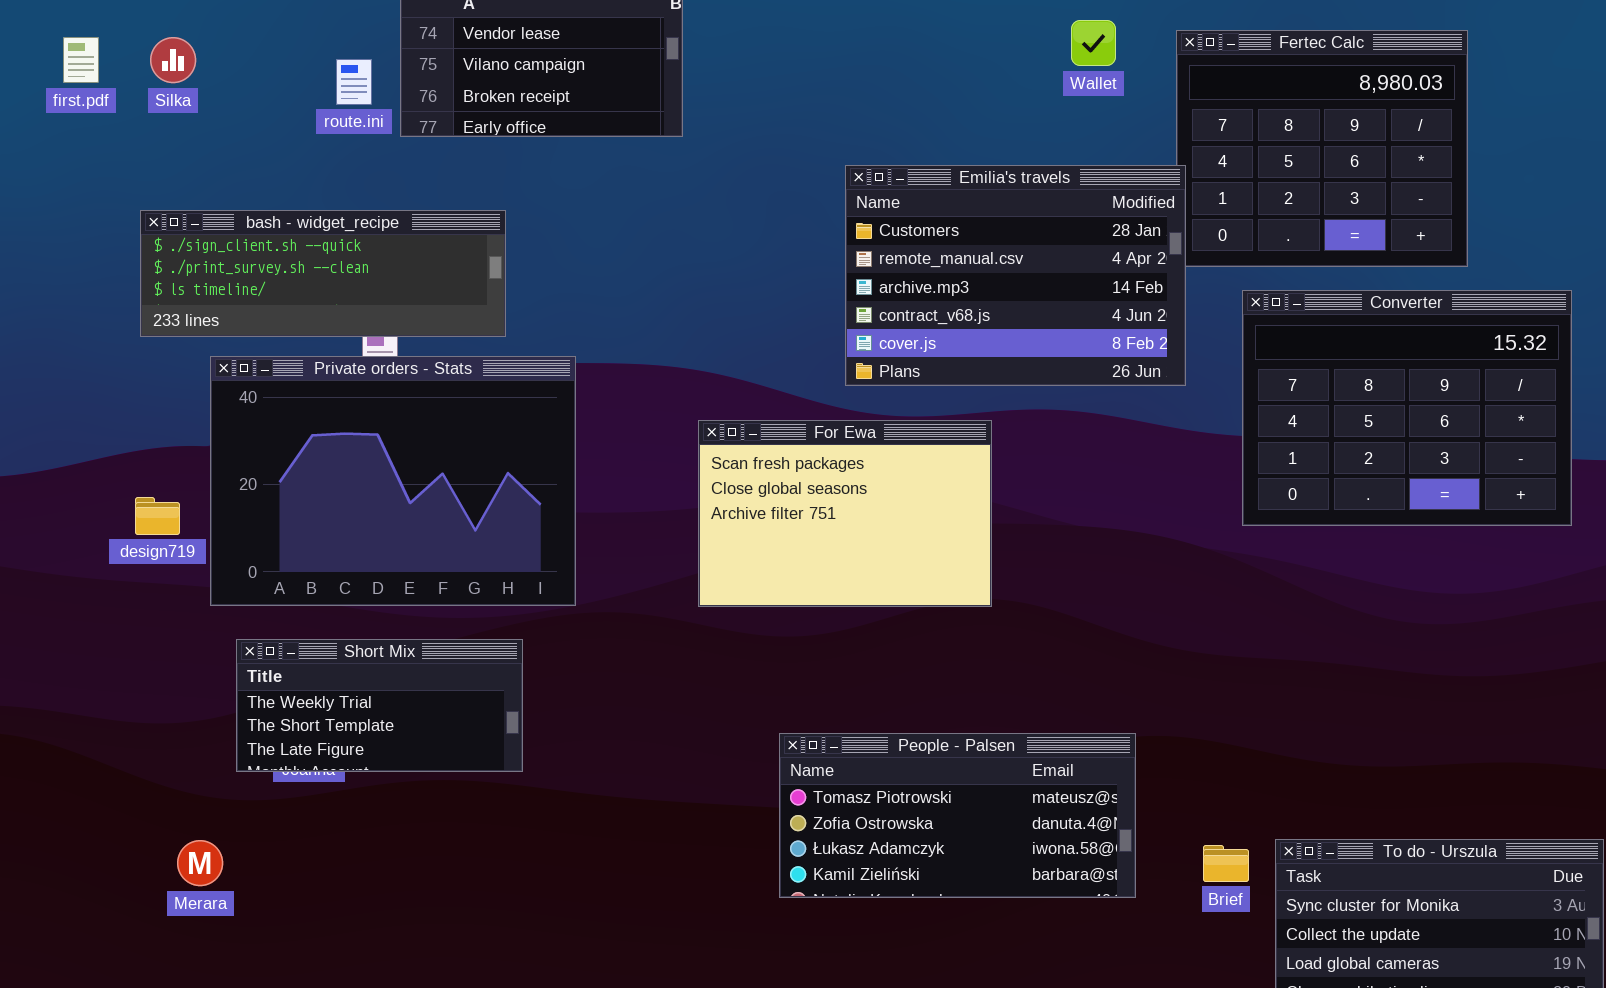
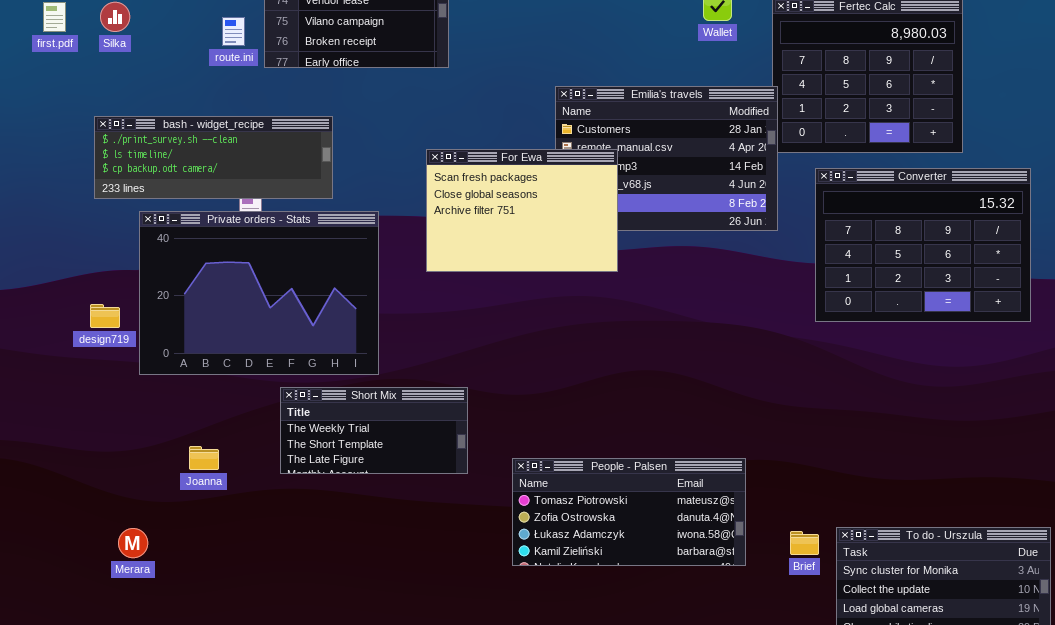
bash - widget_recipe: [140,210,506,337] -> [94,116,333,199], scrolled down 1 row
For Ewa: [698,420,992,607] -> [426,149,618,272], moved
Short Mix: [236,639,523,772] -> [280,387,468,474], moved

